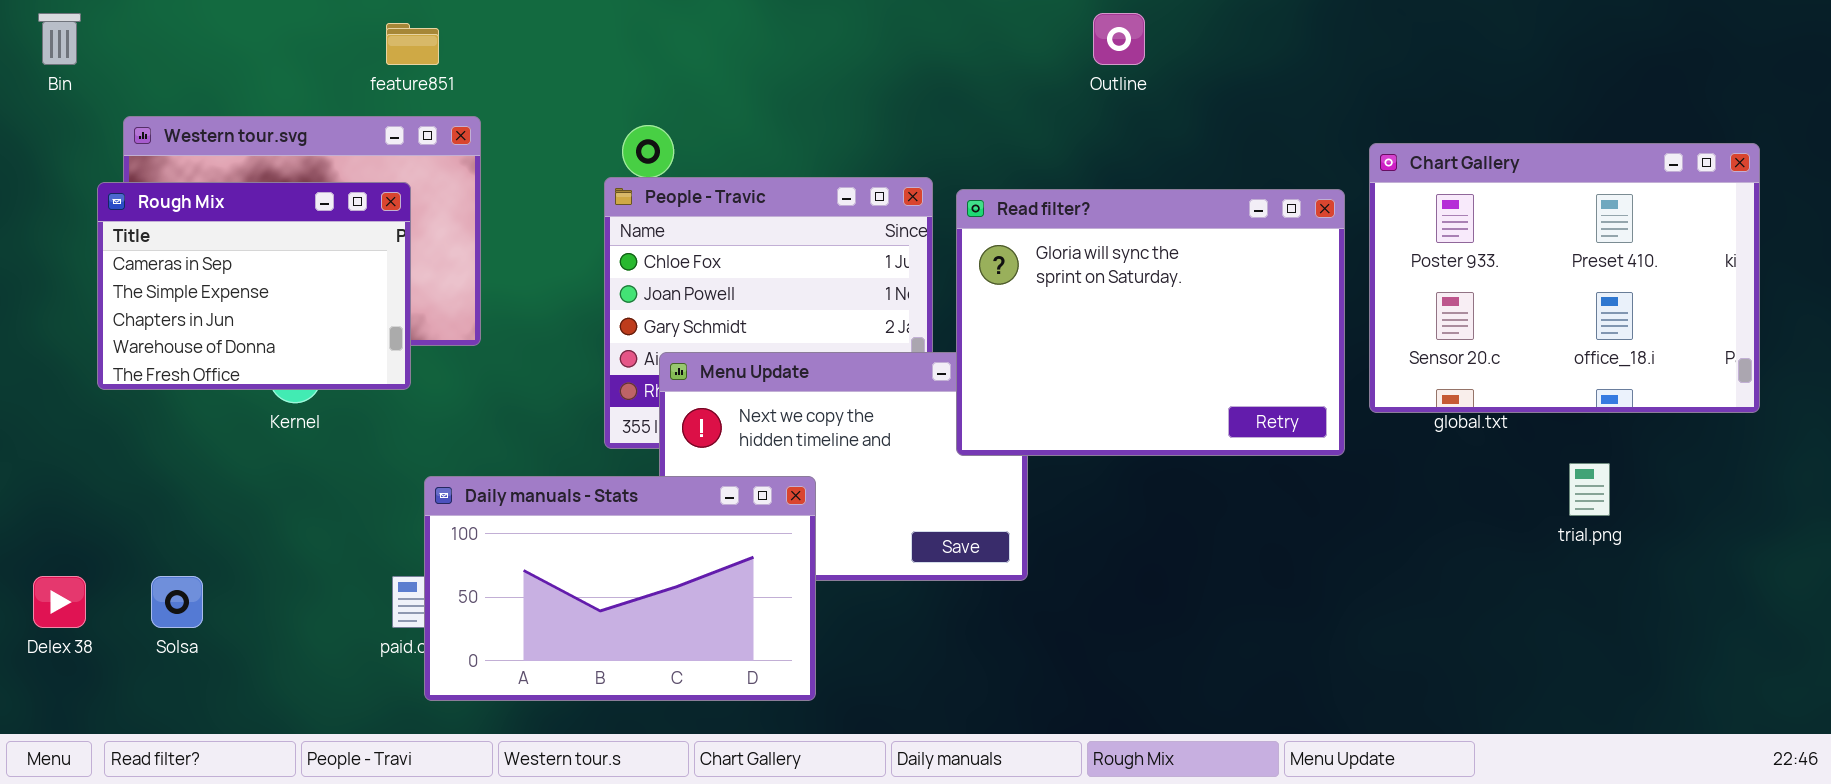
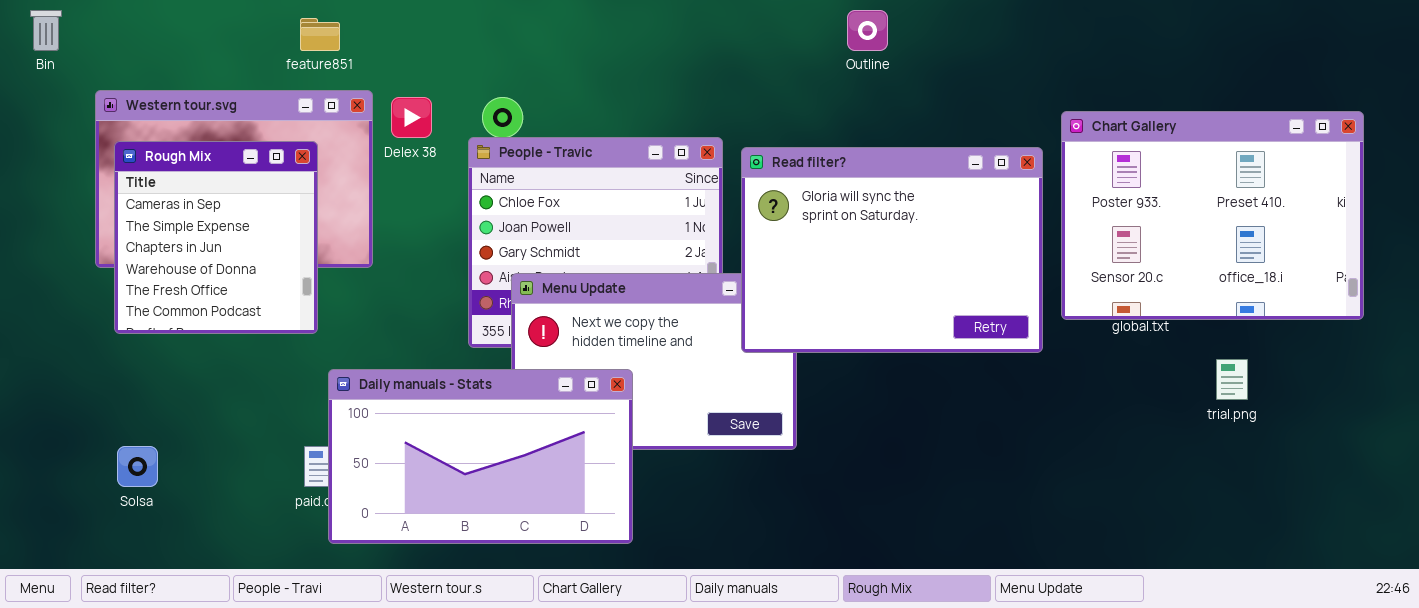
Rough Mix: [97,182,411,390] -> [114,141,318,334], resized
Delex 38: [33,576,86,628] -> [391,97,432,138], moved

